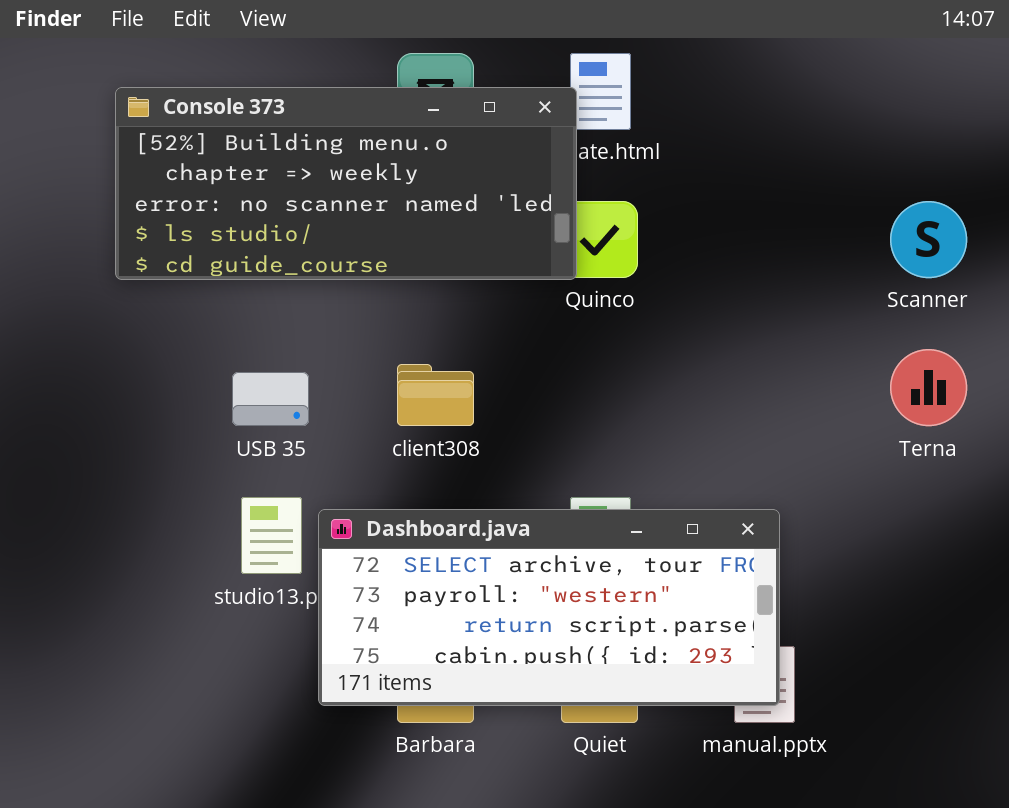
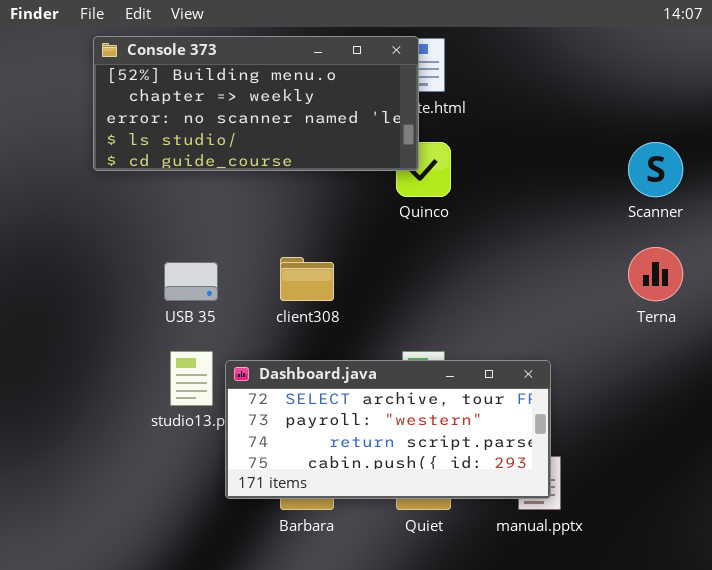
Console 373: [115,87,577,280] -> [93,36,419,171], moved

